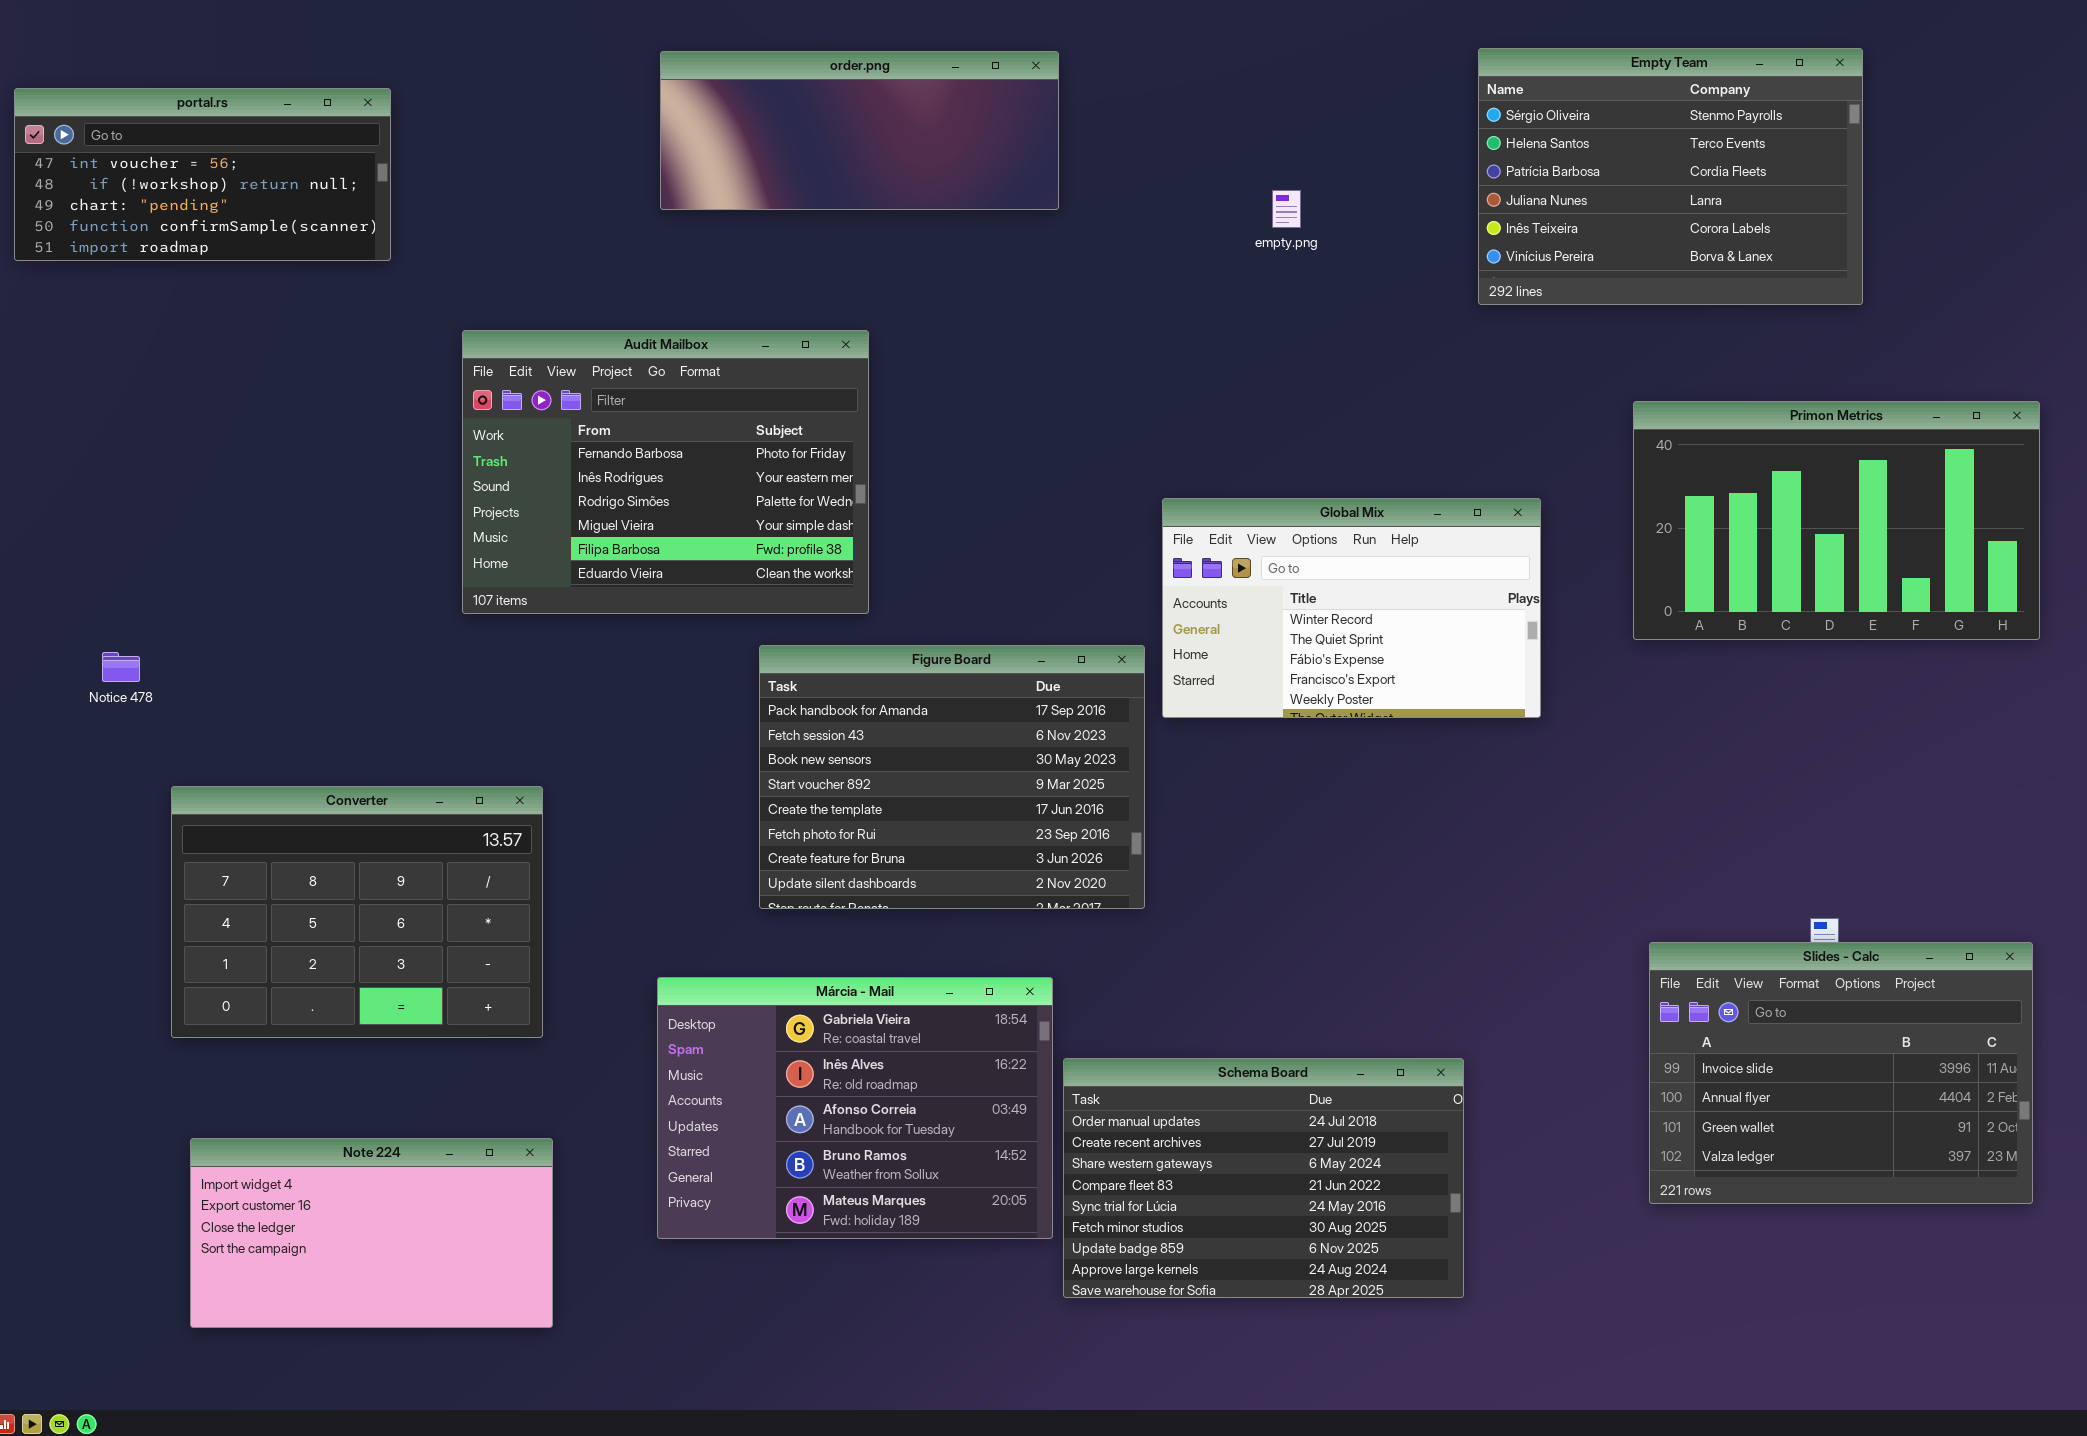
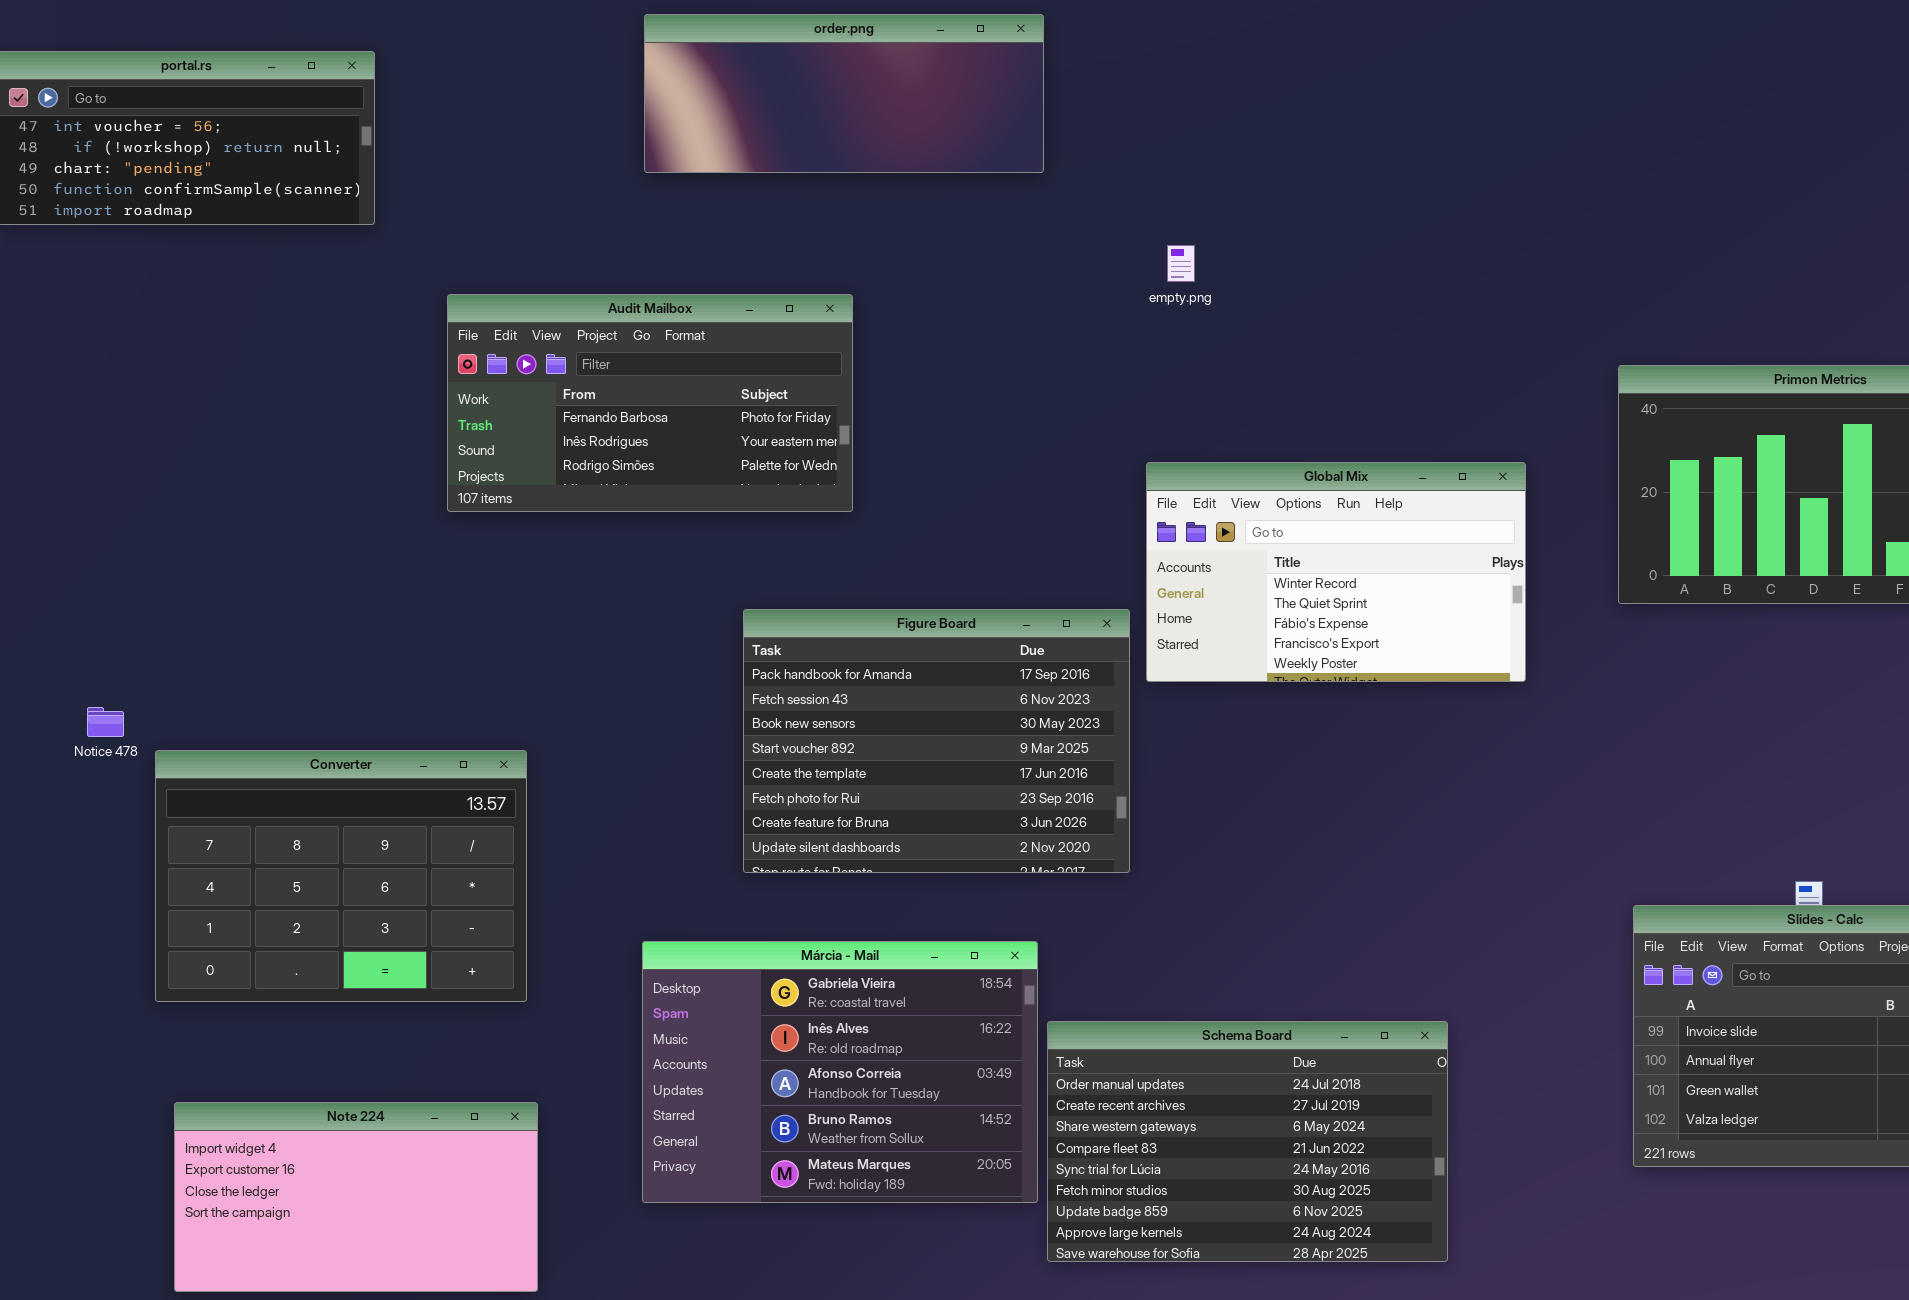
Empty Team: [1478,48,1863,305] -> none, closed
empty.png: [1272,190,1301,228] -> [1167,245,1195,282], moved
Audit Mailbox: [462,330,869,614] -> [447,294,853,512], resized
Notice 478: [102,652,140,682] -> [87,707,124,737], moved

